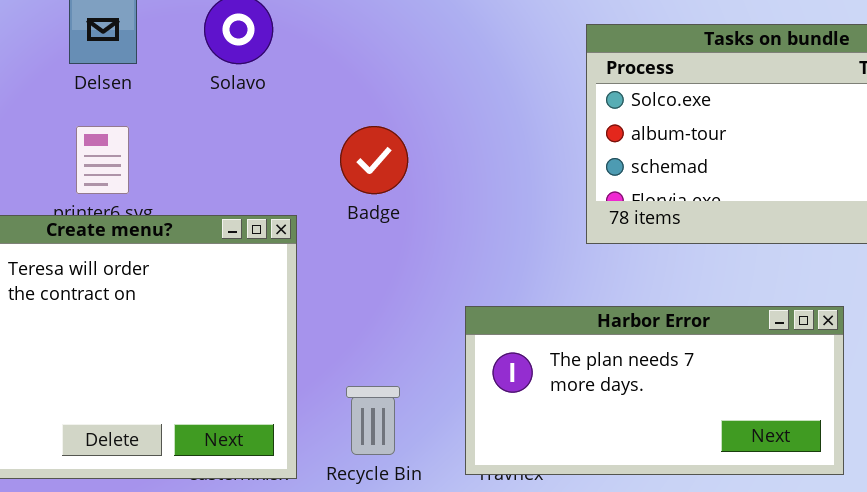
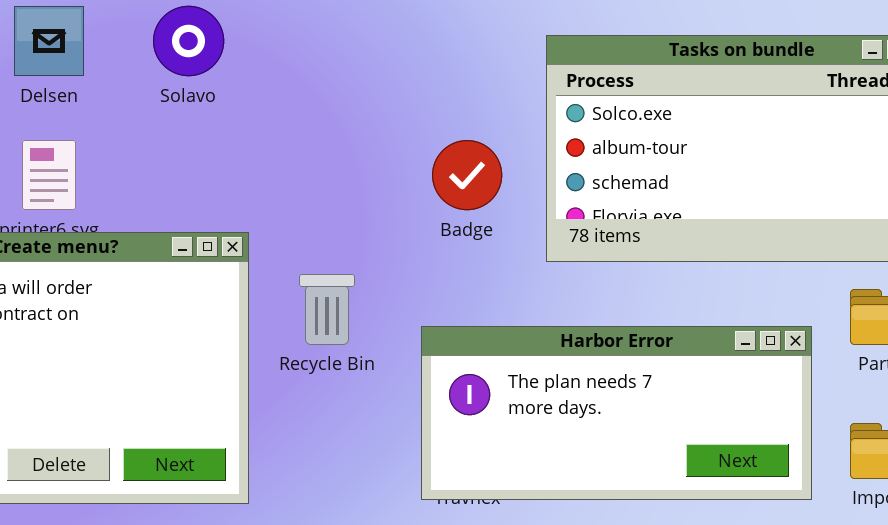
Badge: [340,126,408,194] -> [432,140,502,210], moved
Recycle Bin: [346,386,400,455] -> [299,274,355,345], moved

